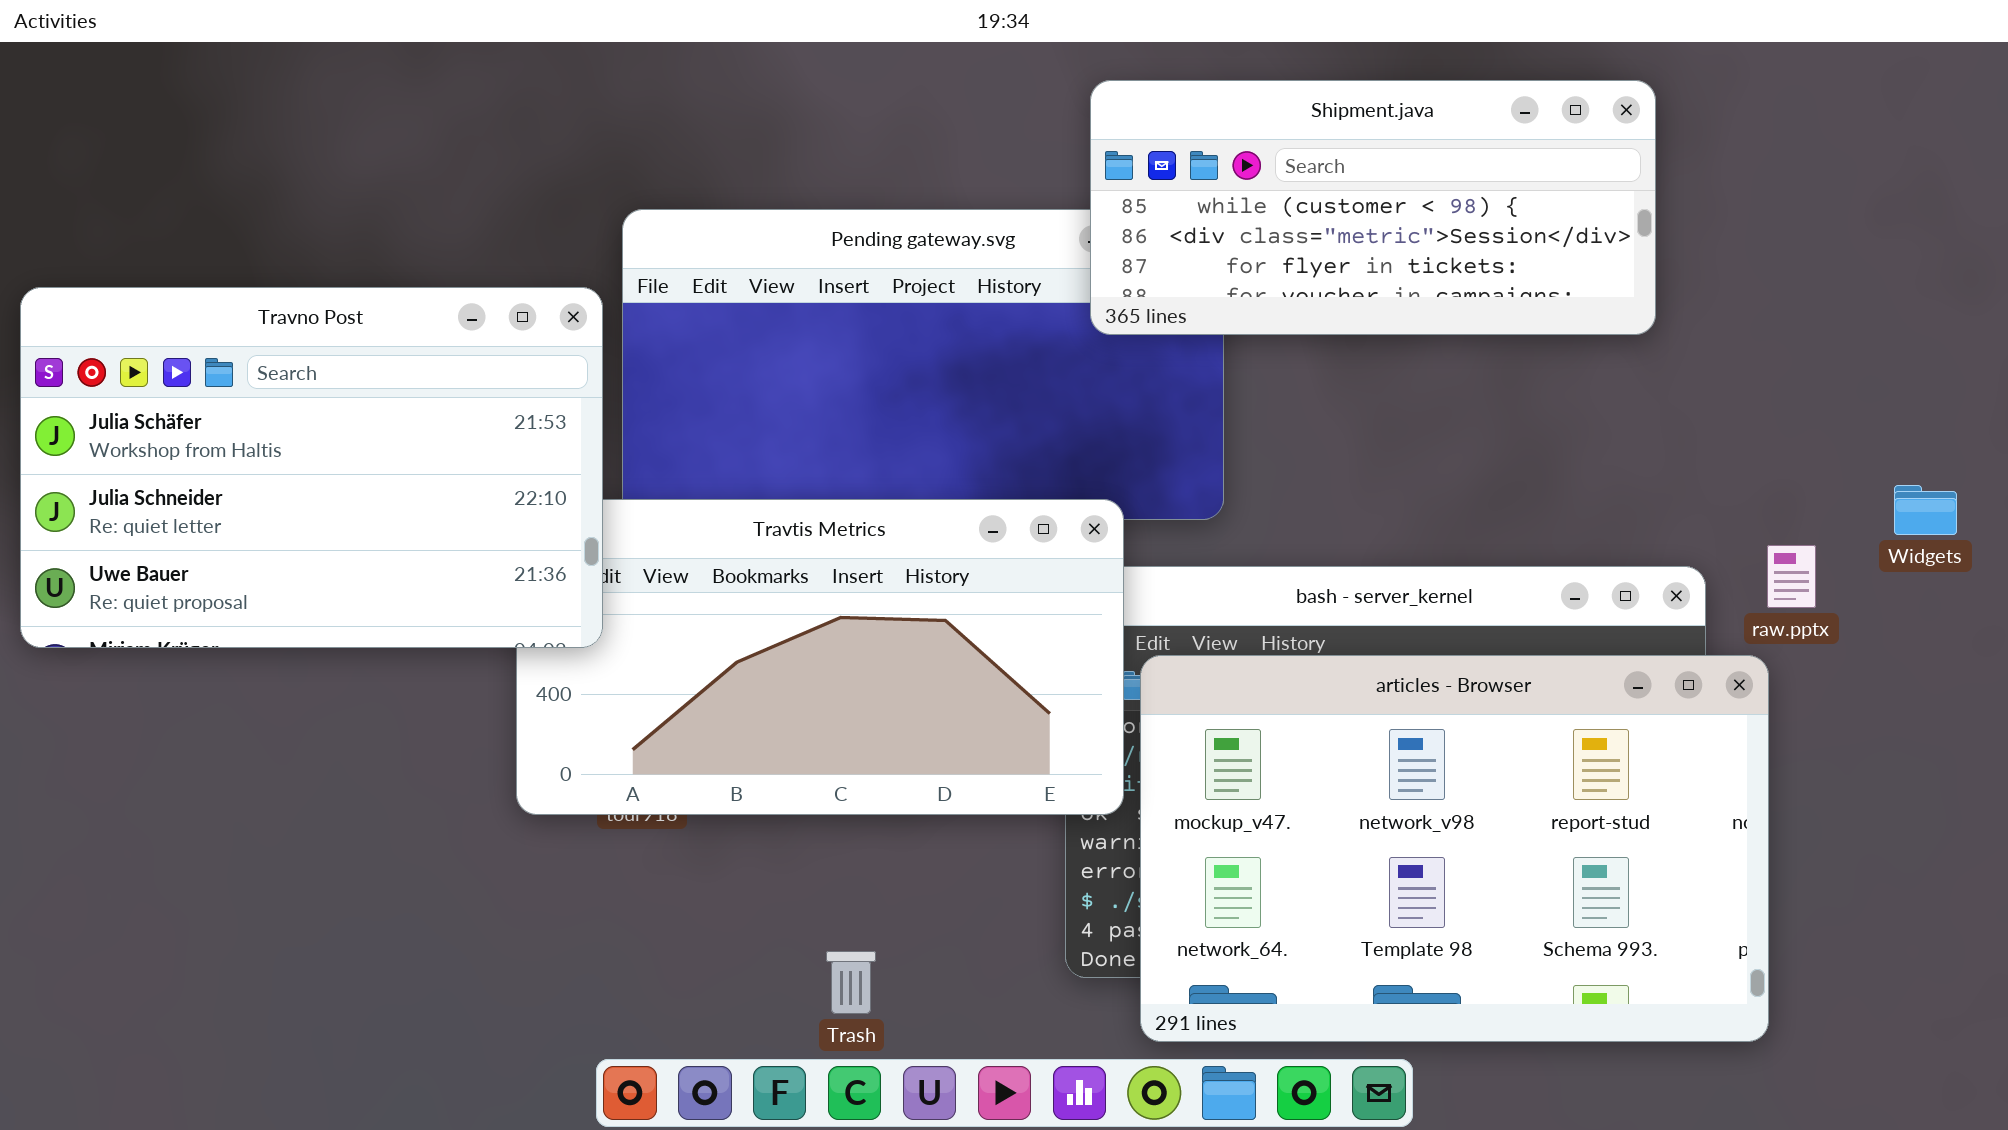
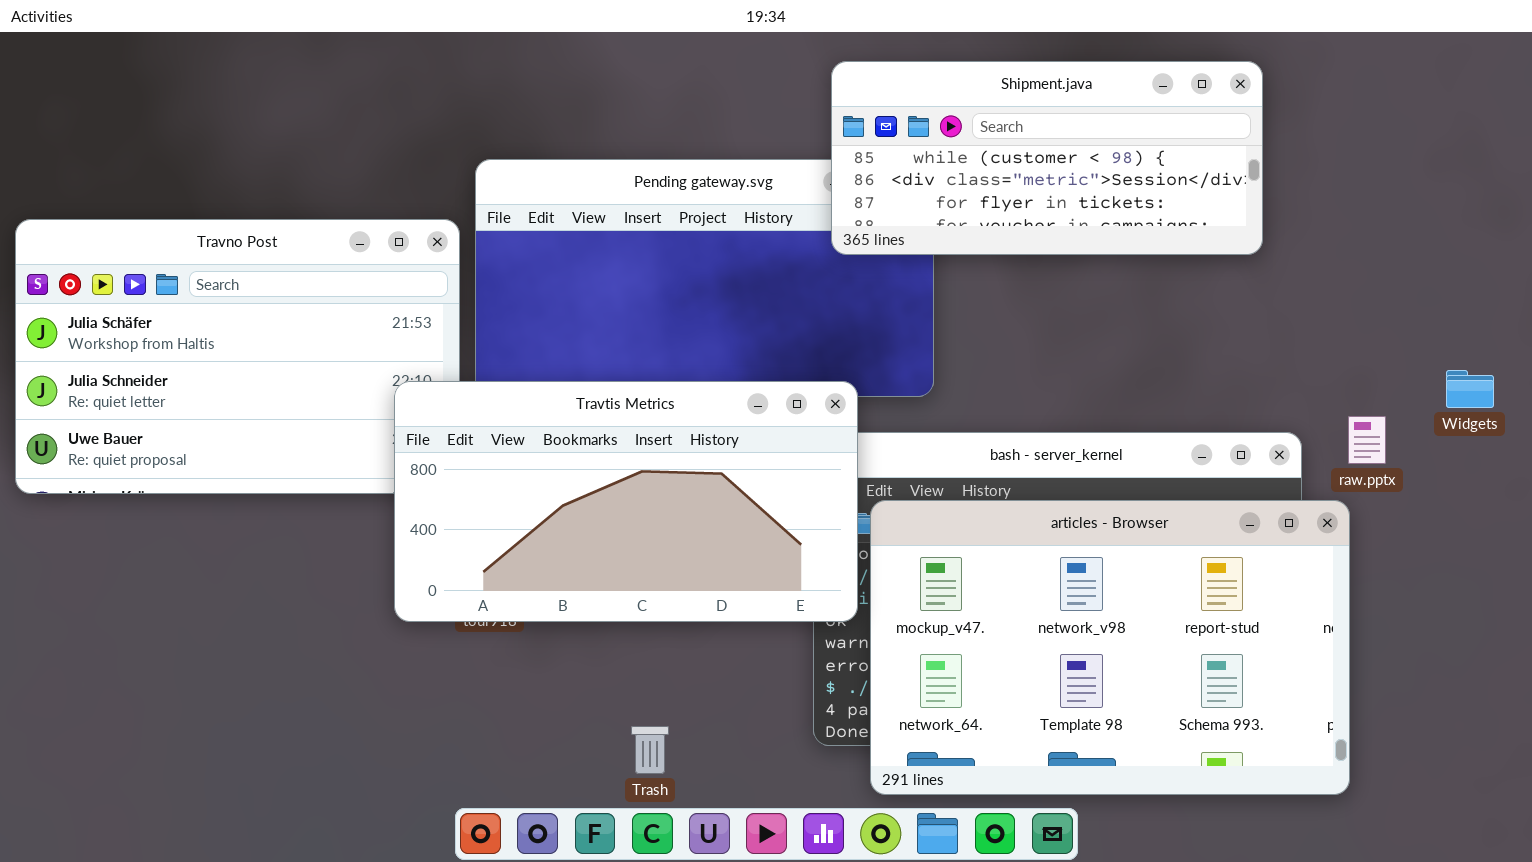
Travtis Metrics: [516,499,1124,815] -> [394,381,858,622], raised

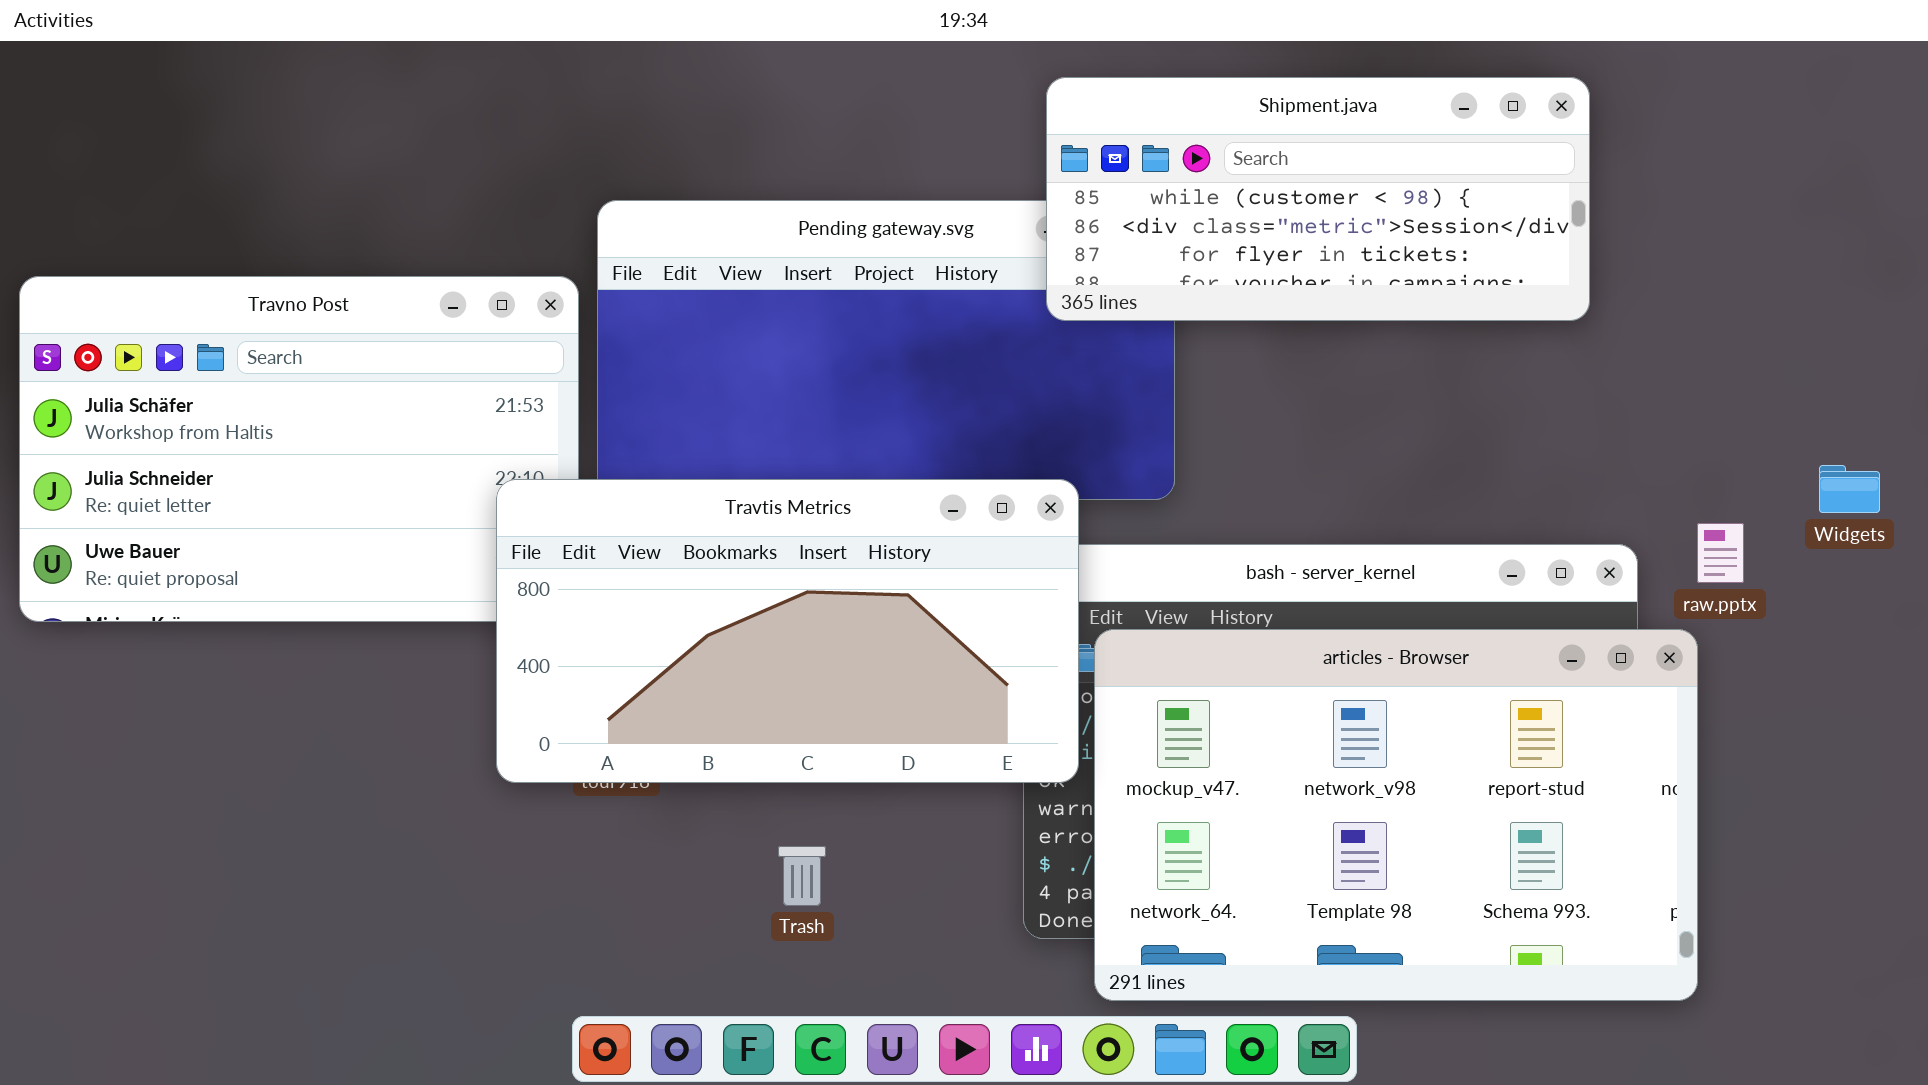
Trash: [631,726,669,774] -> [778,846,826,906], moved

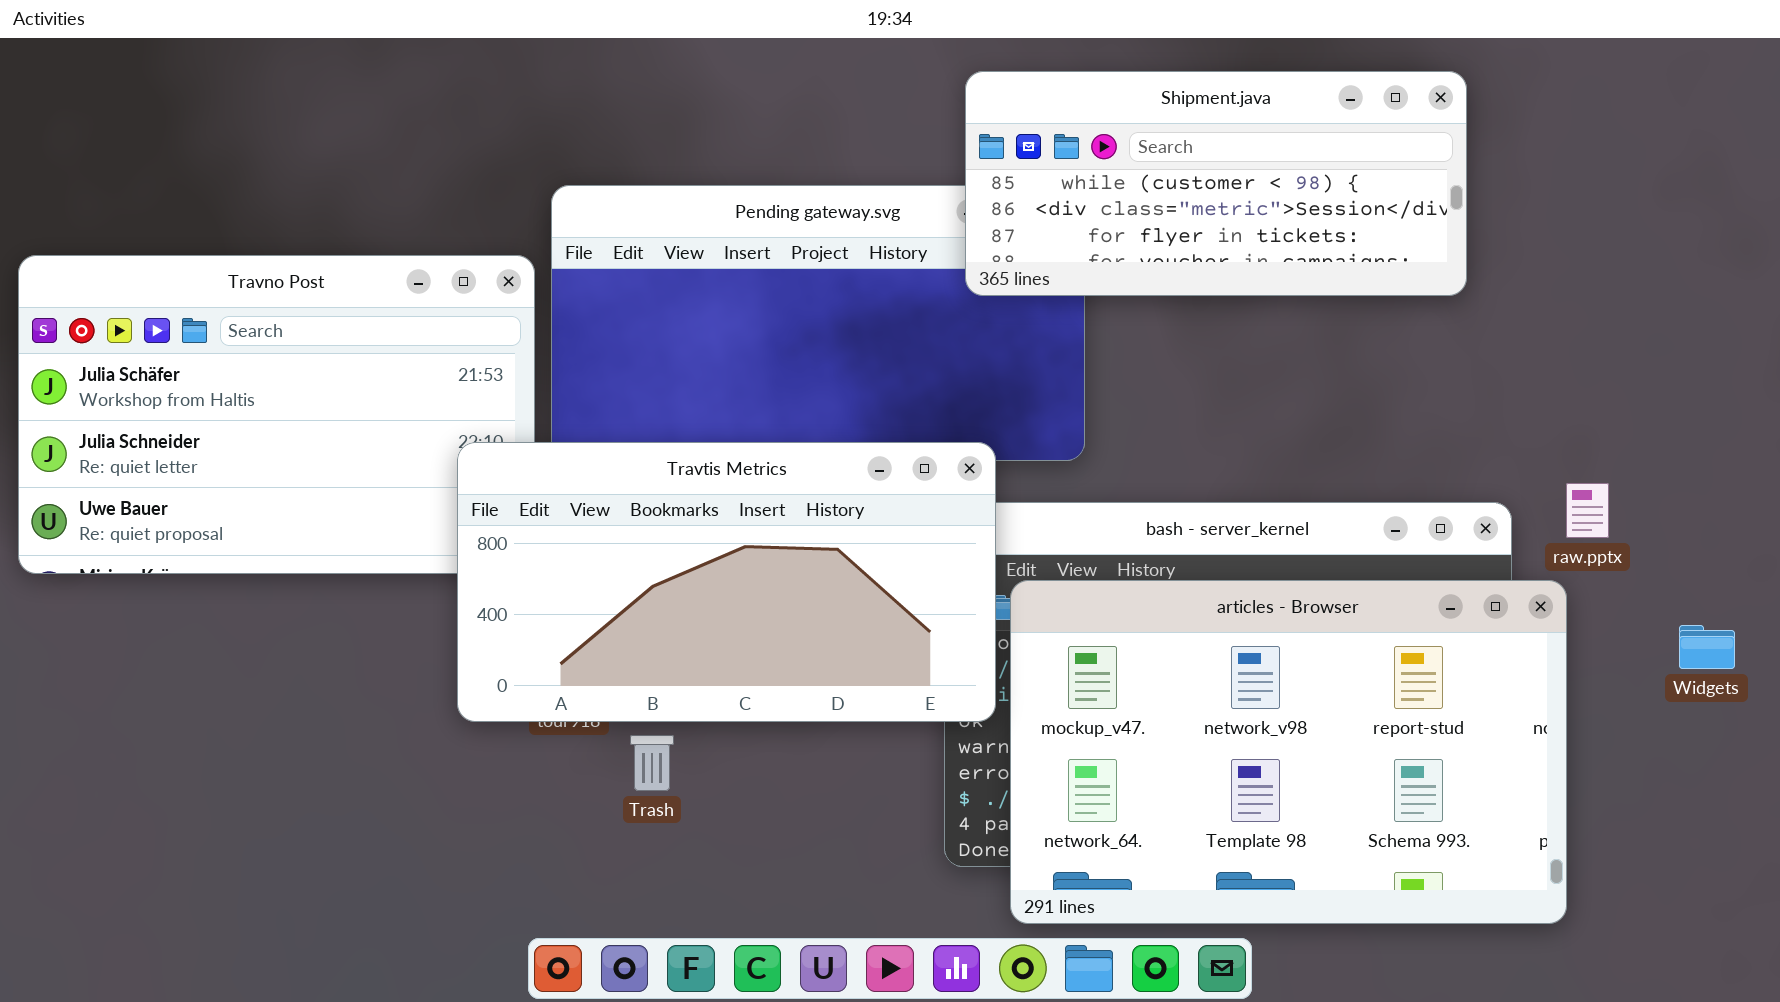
Widgets: [1819,465,1880,513] -> [1679,625,1735,669], moved
Trash: [778,846,826,906] -> [630,735,674,791], moved

